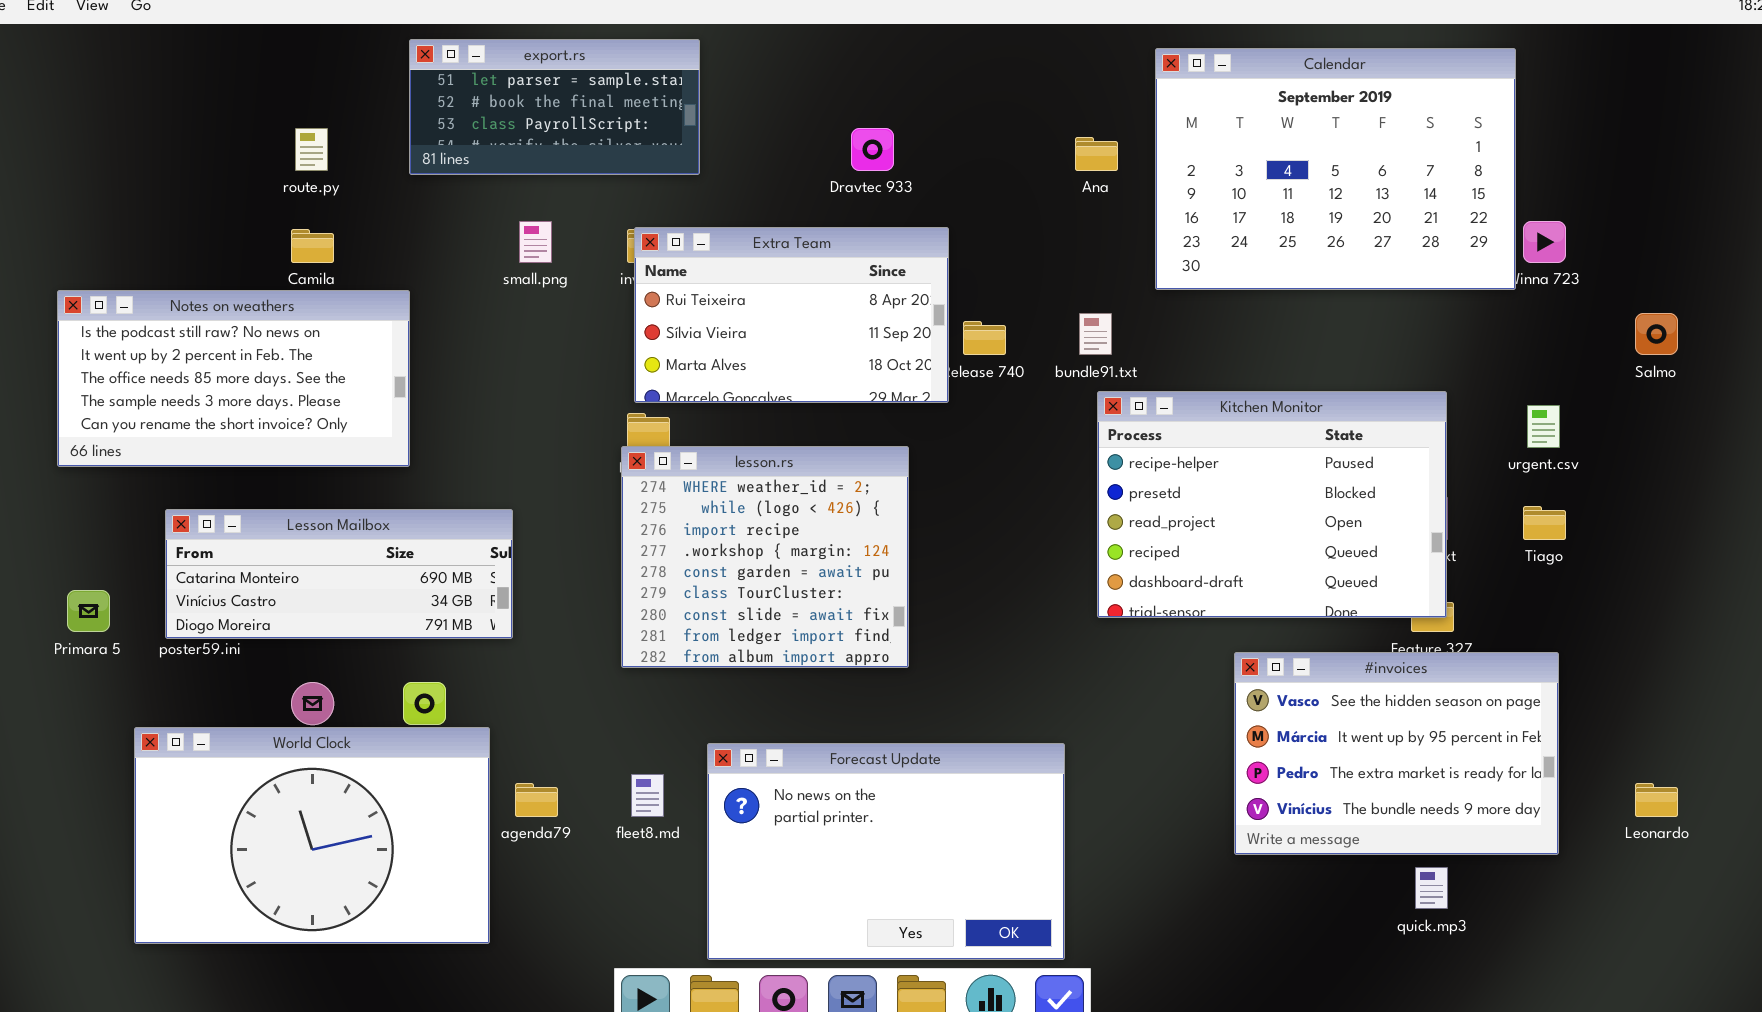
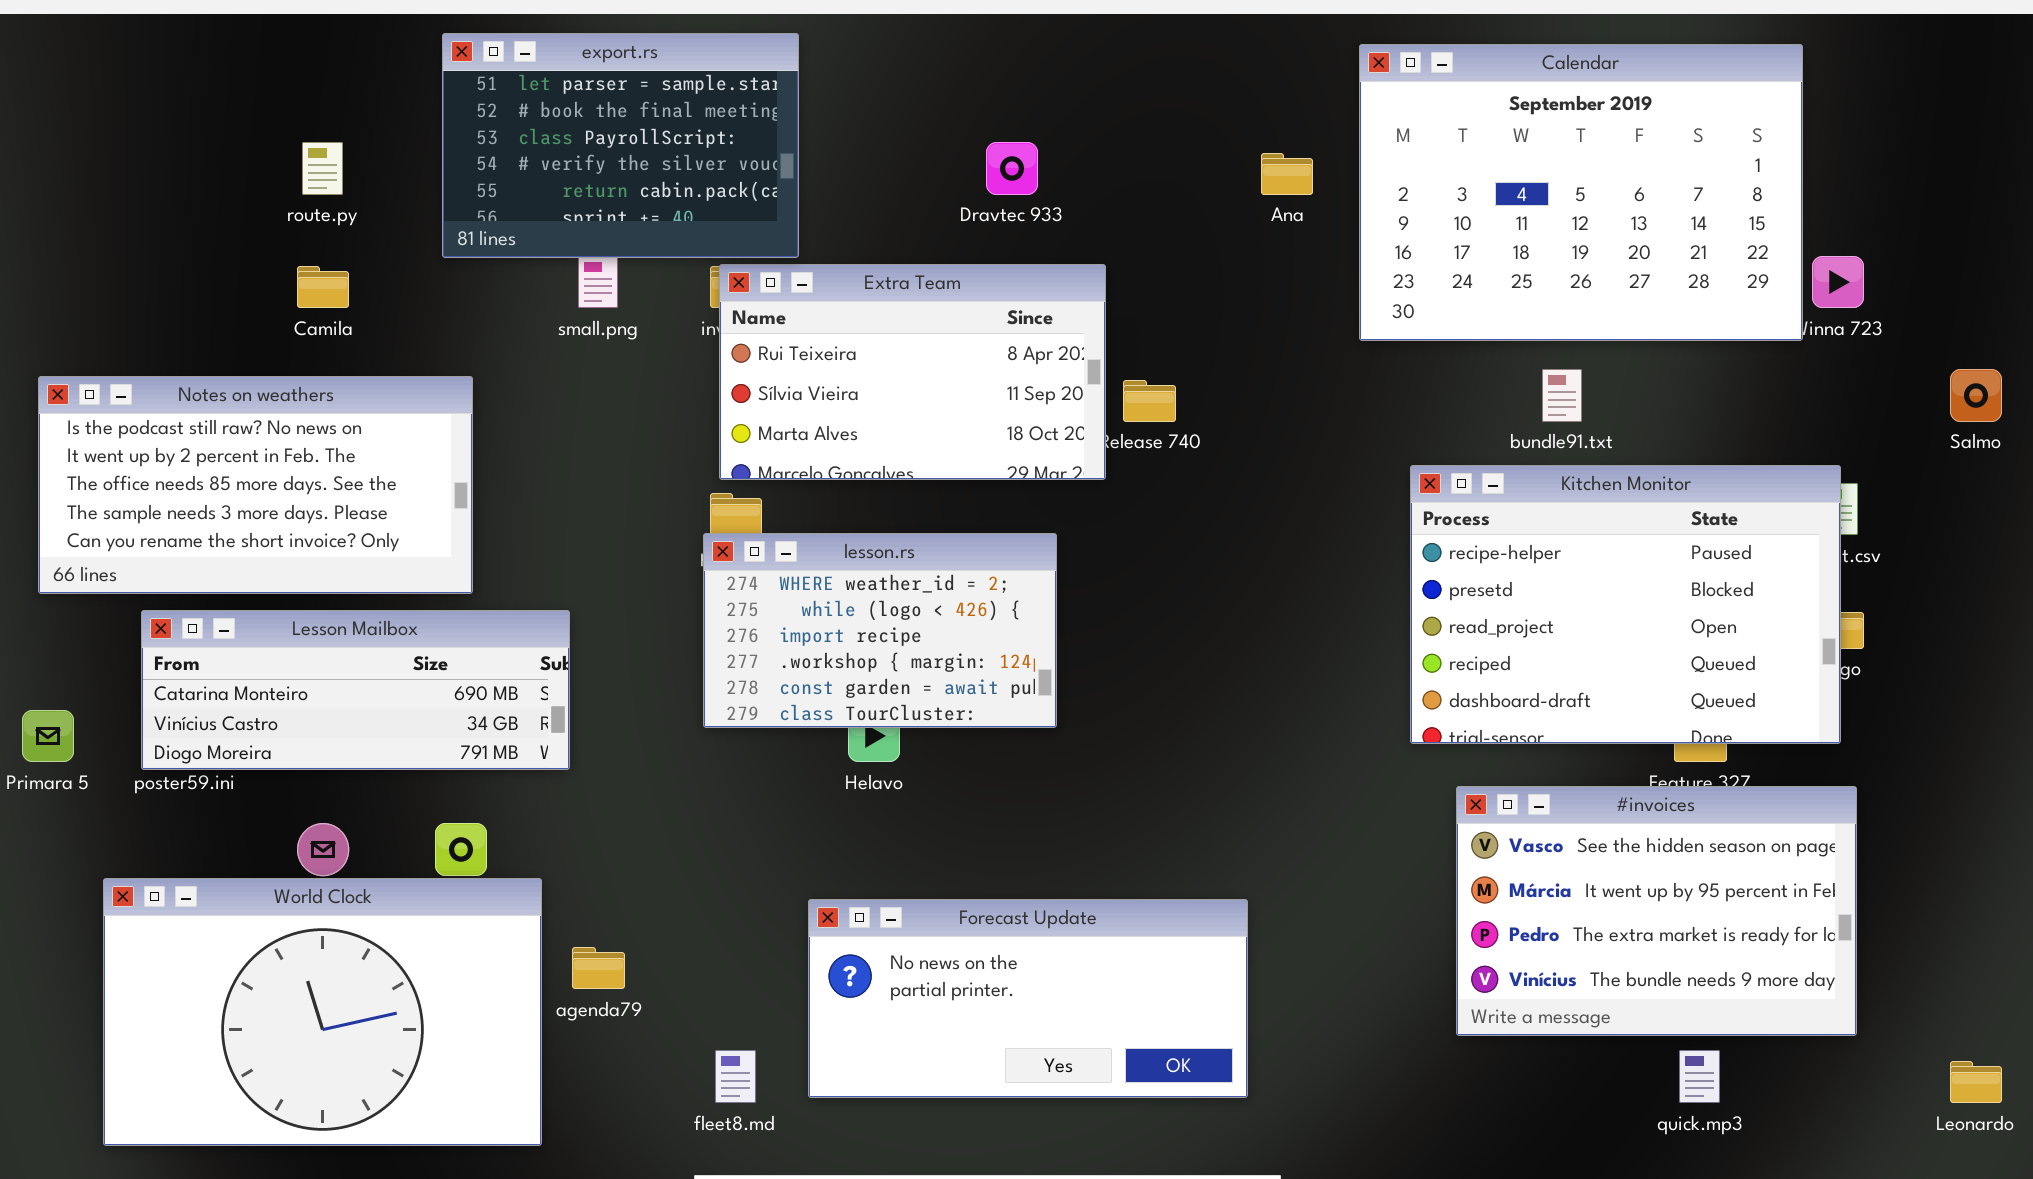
export.rs: [409,39,700,175] -> [442,33,799,258], resized
Notes on weathers: [57,290,410,467] -> [38,376,473,594], moved
bundle91.txt: [1079,313,1112,355] -> [1542,369,1582,422], moved
Kitchen Monitor: [1097,391,1447,618] -> [1410,465,1841,744], moved
lesson.rs: [621,446,909,668] -> [703,533,1057,728], resized
Forecast Update: [707,743,1065,960] -> [808,899,1248,1098], resized
fleet8.md: [631,774,664,817] -> [715,1050,756,1103], moved
Leonardo: [1635,783,1678,817] -> [1950,1061,2002,1103], moved

